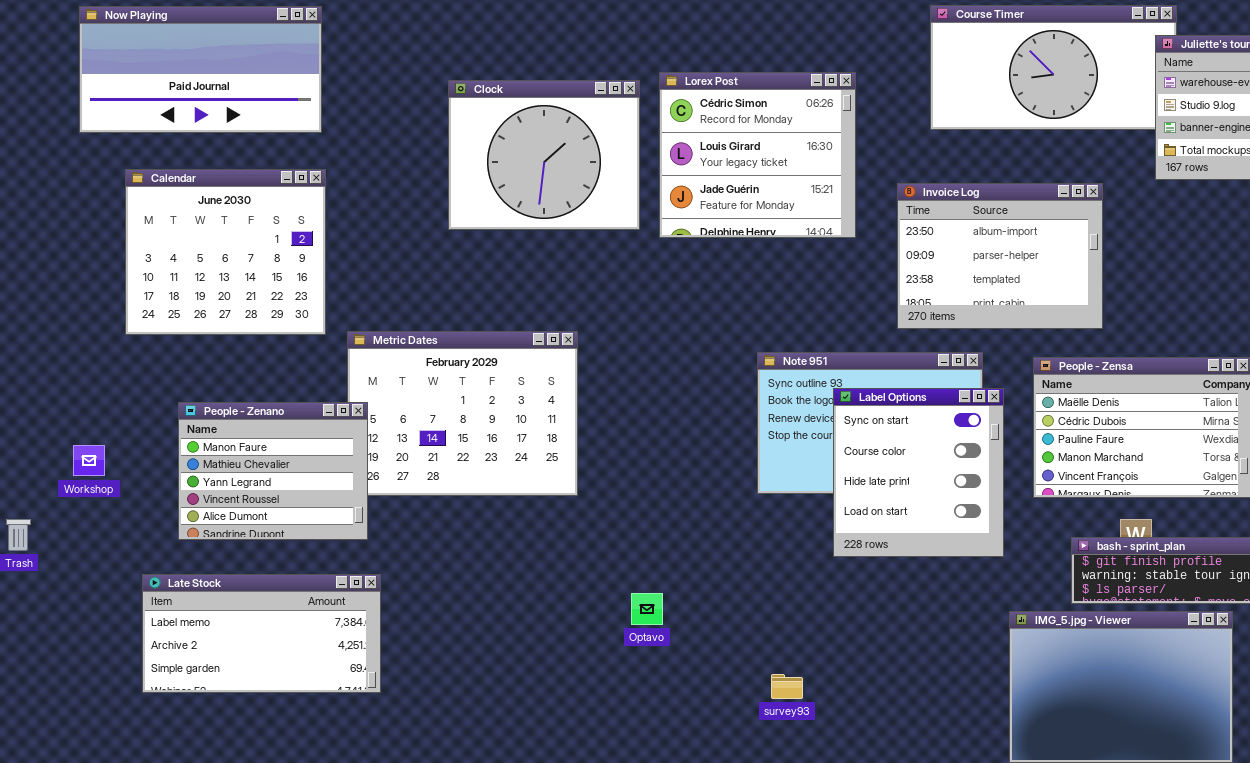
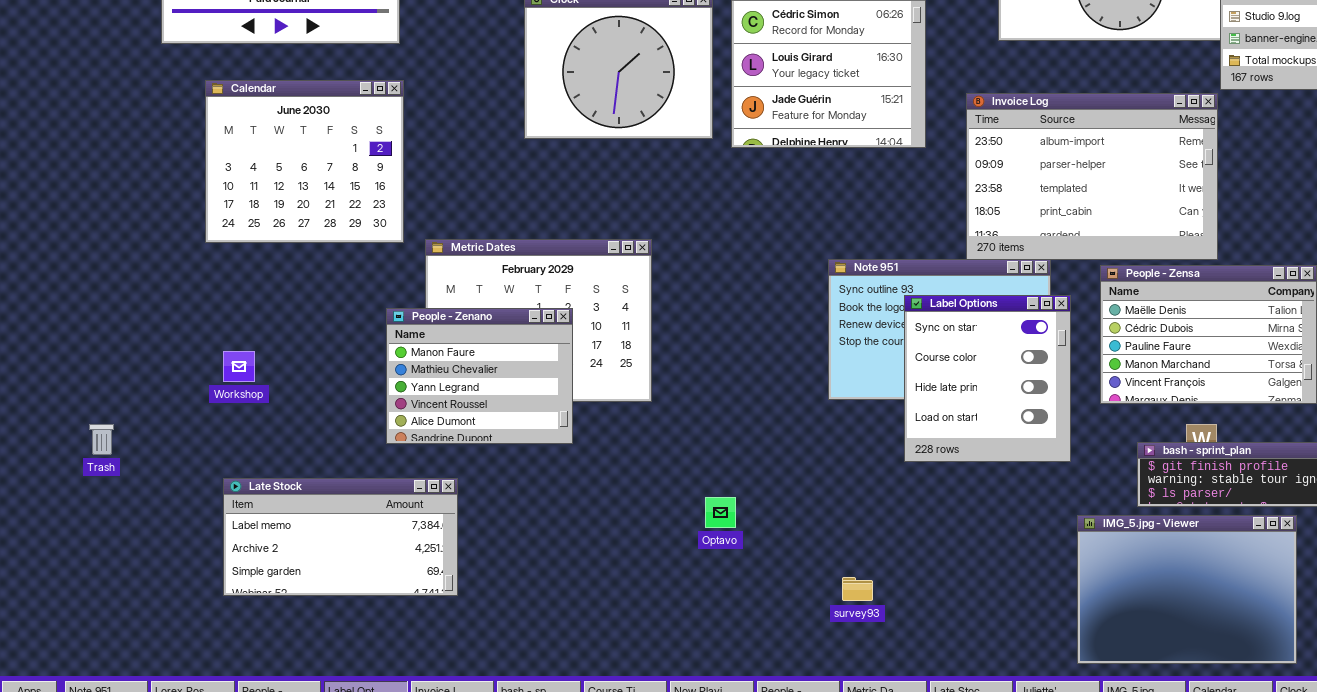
Invoice Log: [897,183,1103,329] -> [966,93,1218,260], resized
People - Zenano: [178,402,368,540] -> [386,308,573,444], moved
Workshop: [73,445,105,476] -> [223,351,255,382], moved

